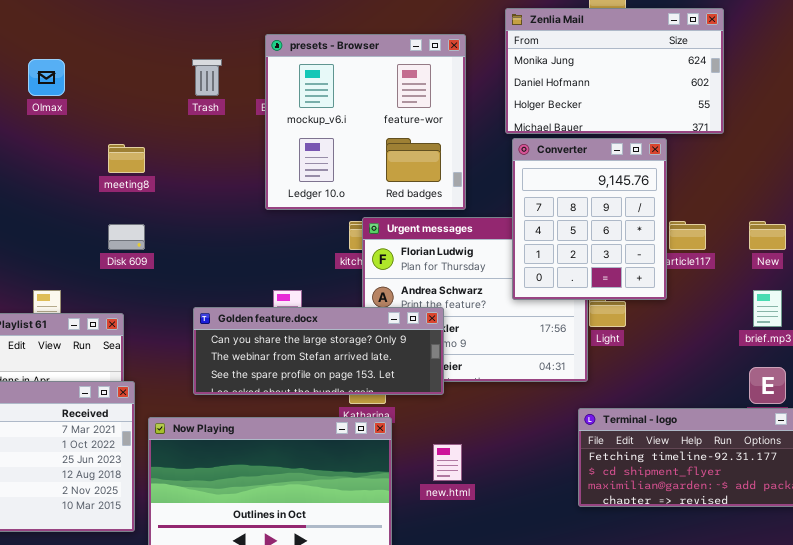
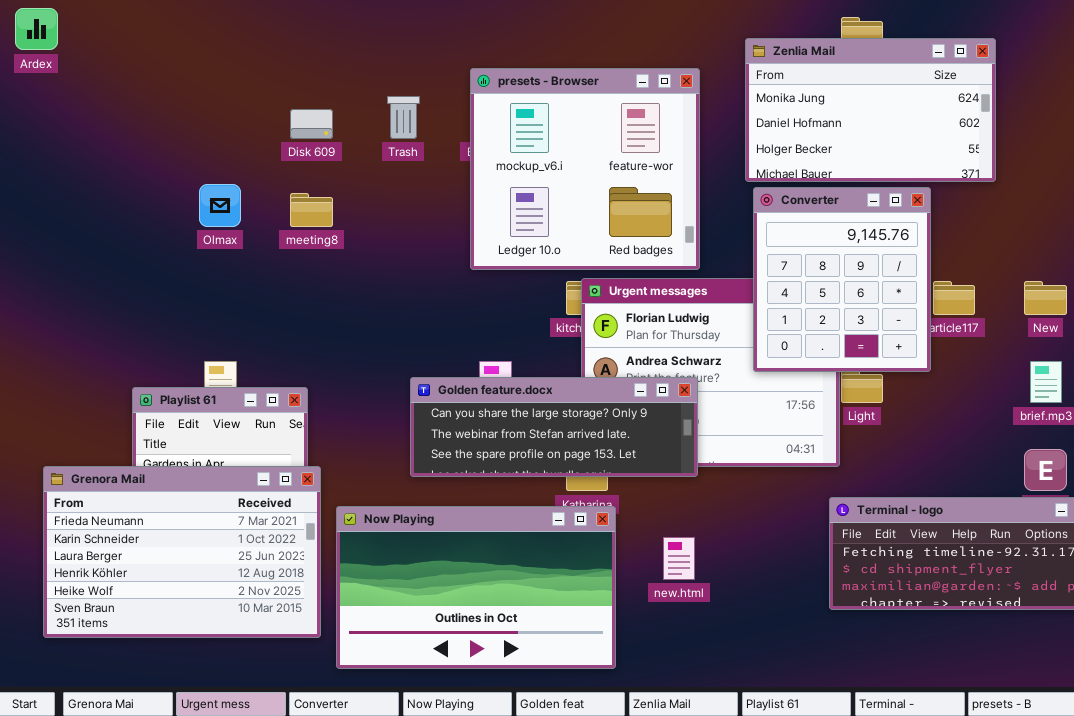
Olmax: [28,59,65,96] -> [199,184,241,227], moved
Disk 609: [108,224,145,250] -> [290,109,333,139], moved
Golden feature.docx: [193,307,444,395] -> [410,377,698,477], moved

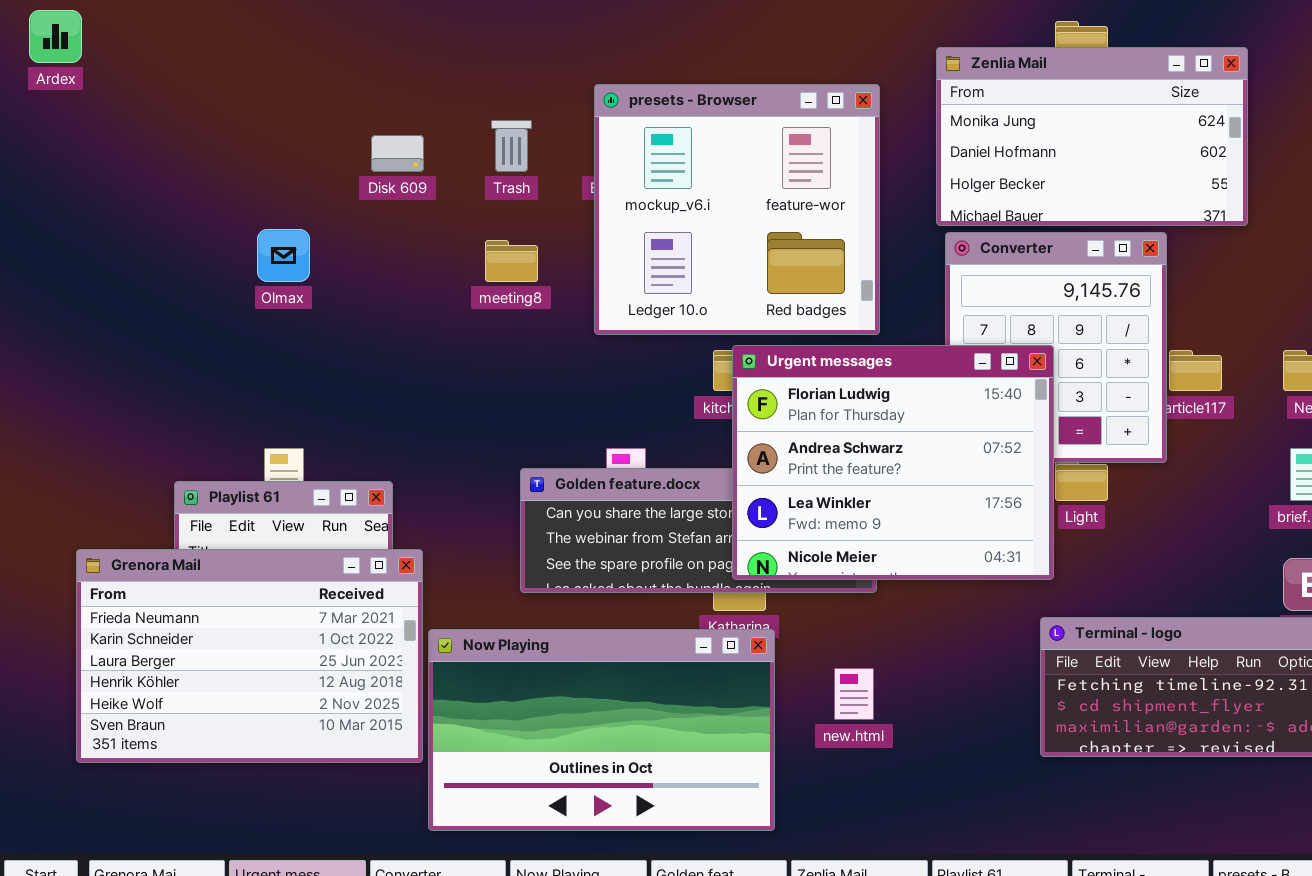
meeting8: [290,193,333,227] -> [485,240,538,282], moved
Urgent messages: [581,278,840,467] -> [732,345,1054,580], raised
Grenora Mail: [43,466,321,638] -> [76,549,423,763], moved

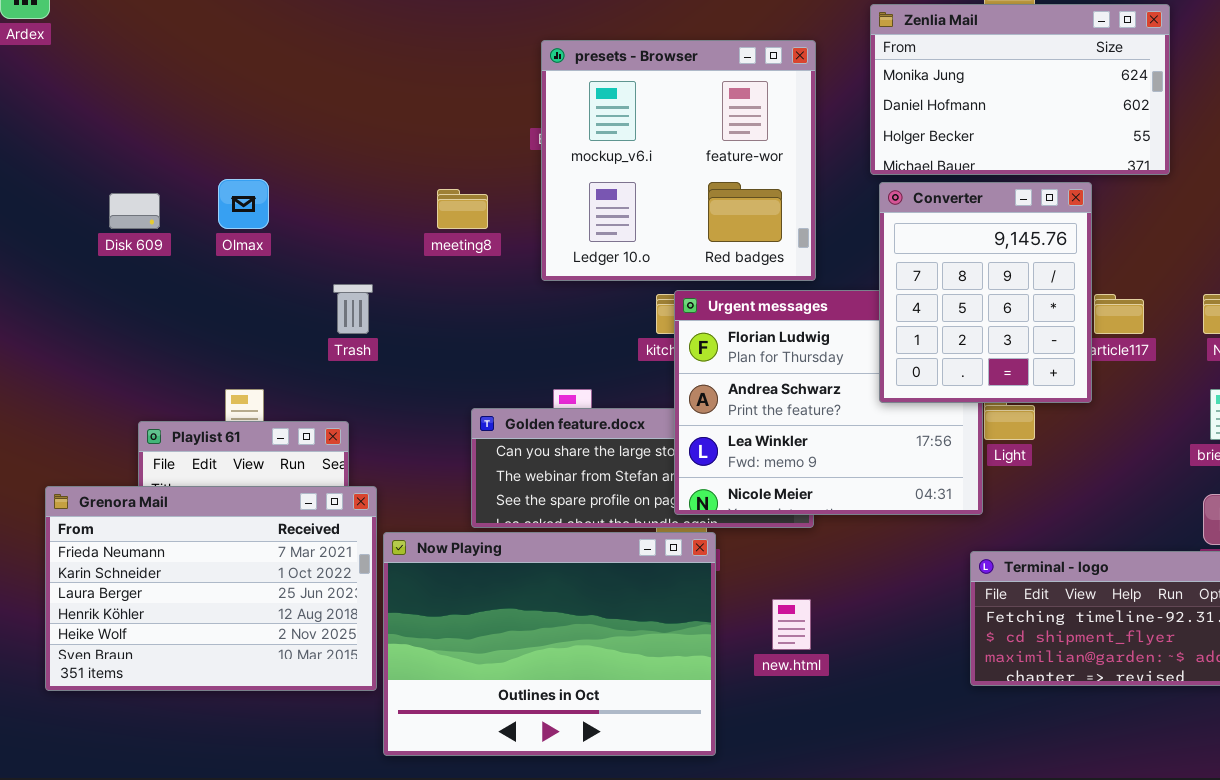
Trash: [491,120,532,172] -> [333,284,373,334], moved
Disk 609: [371,135,424,172] -> [109,193,160,229], moved
Converter: [945,232,1167,463] -> [879,182,1092,403], raised
Now Playing: [428,629,775,831] -> [383,532,716,756], resized

